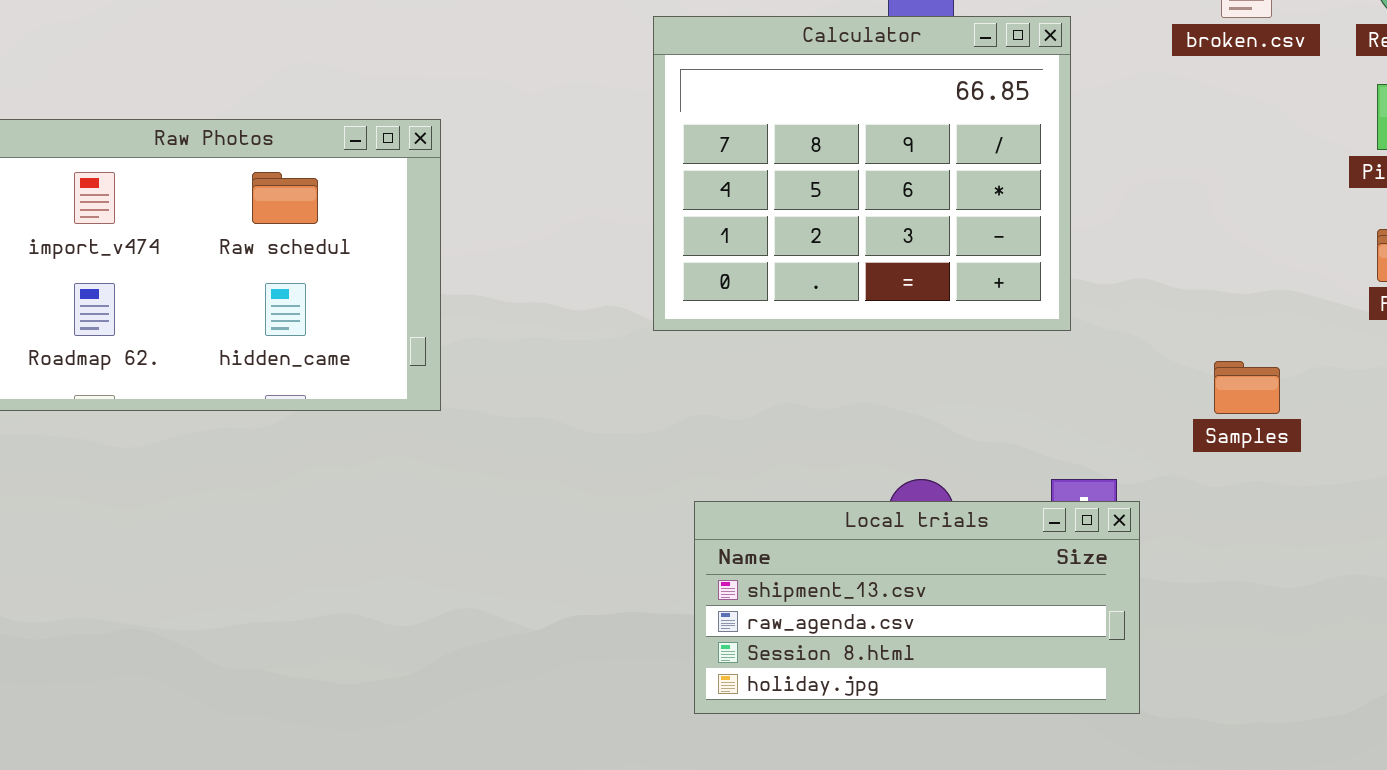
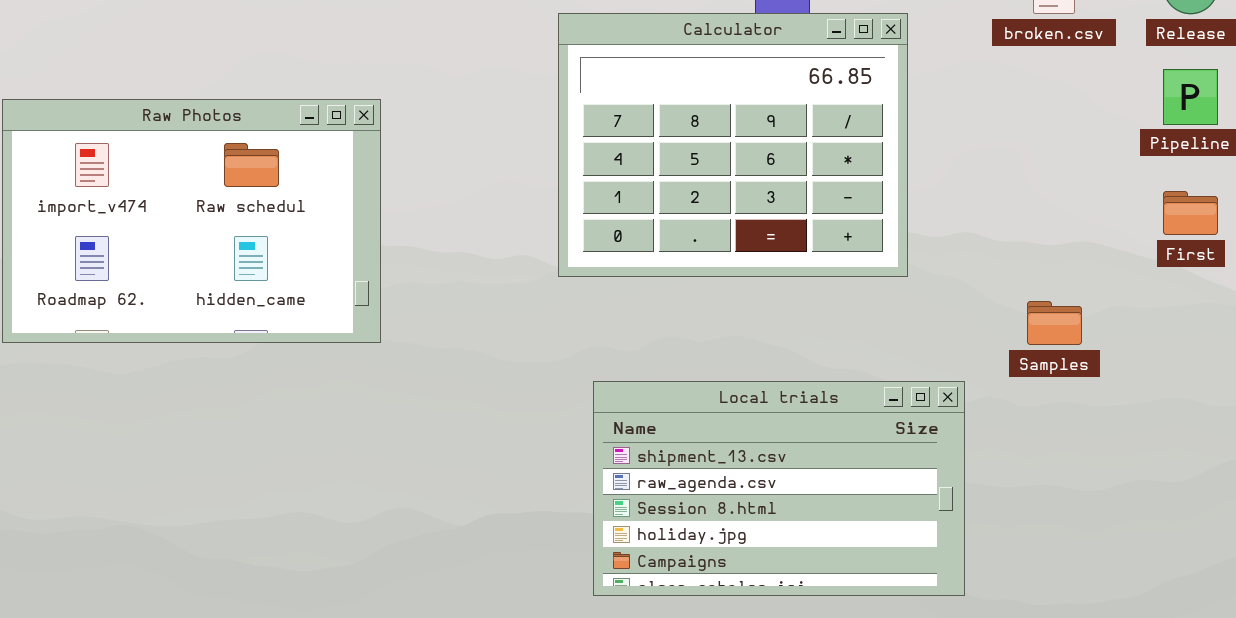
Local trials: [694,501,1140,714] -> [593,381,965,596], resized

